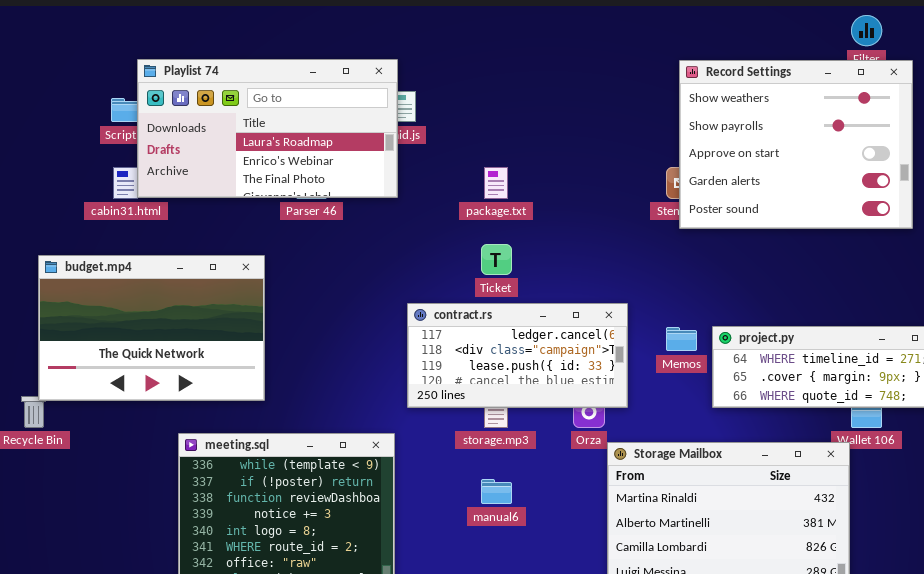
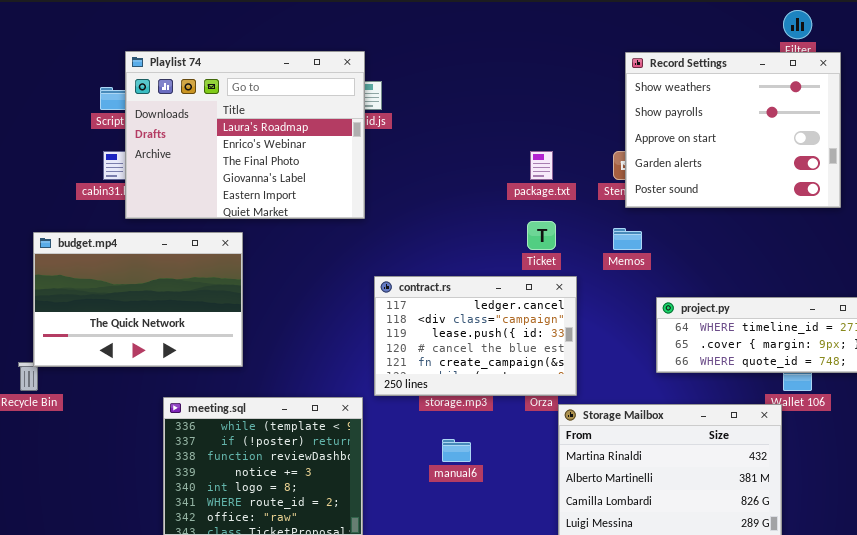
Playlist 74: [137,59,398,198] -> [125,51,365,219], resized
package.txt: [484,167,508,199] -> [530,151,553,180], moved
Ticket: [481,244,512,275] -> [527,221,556,250], moved
contract.rs: [407,303,628,408] -> [374,276,577,396], resized
Memos: [666,327,697,351] -> [613,228,642,250], moved

